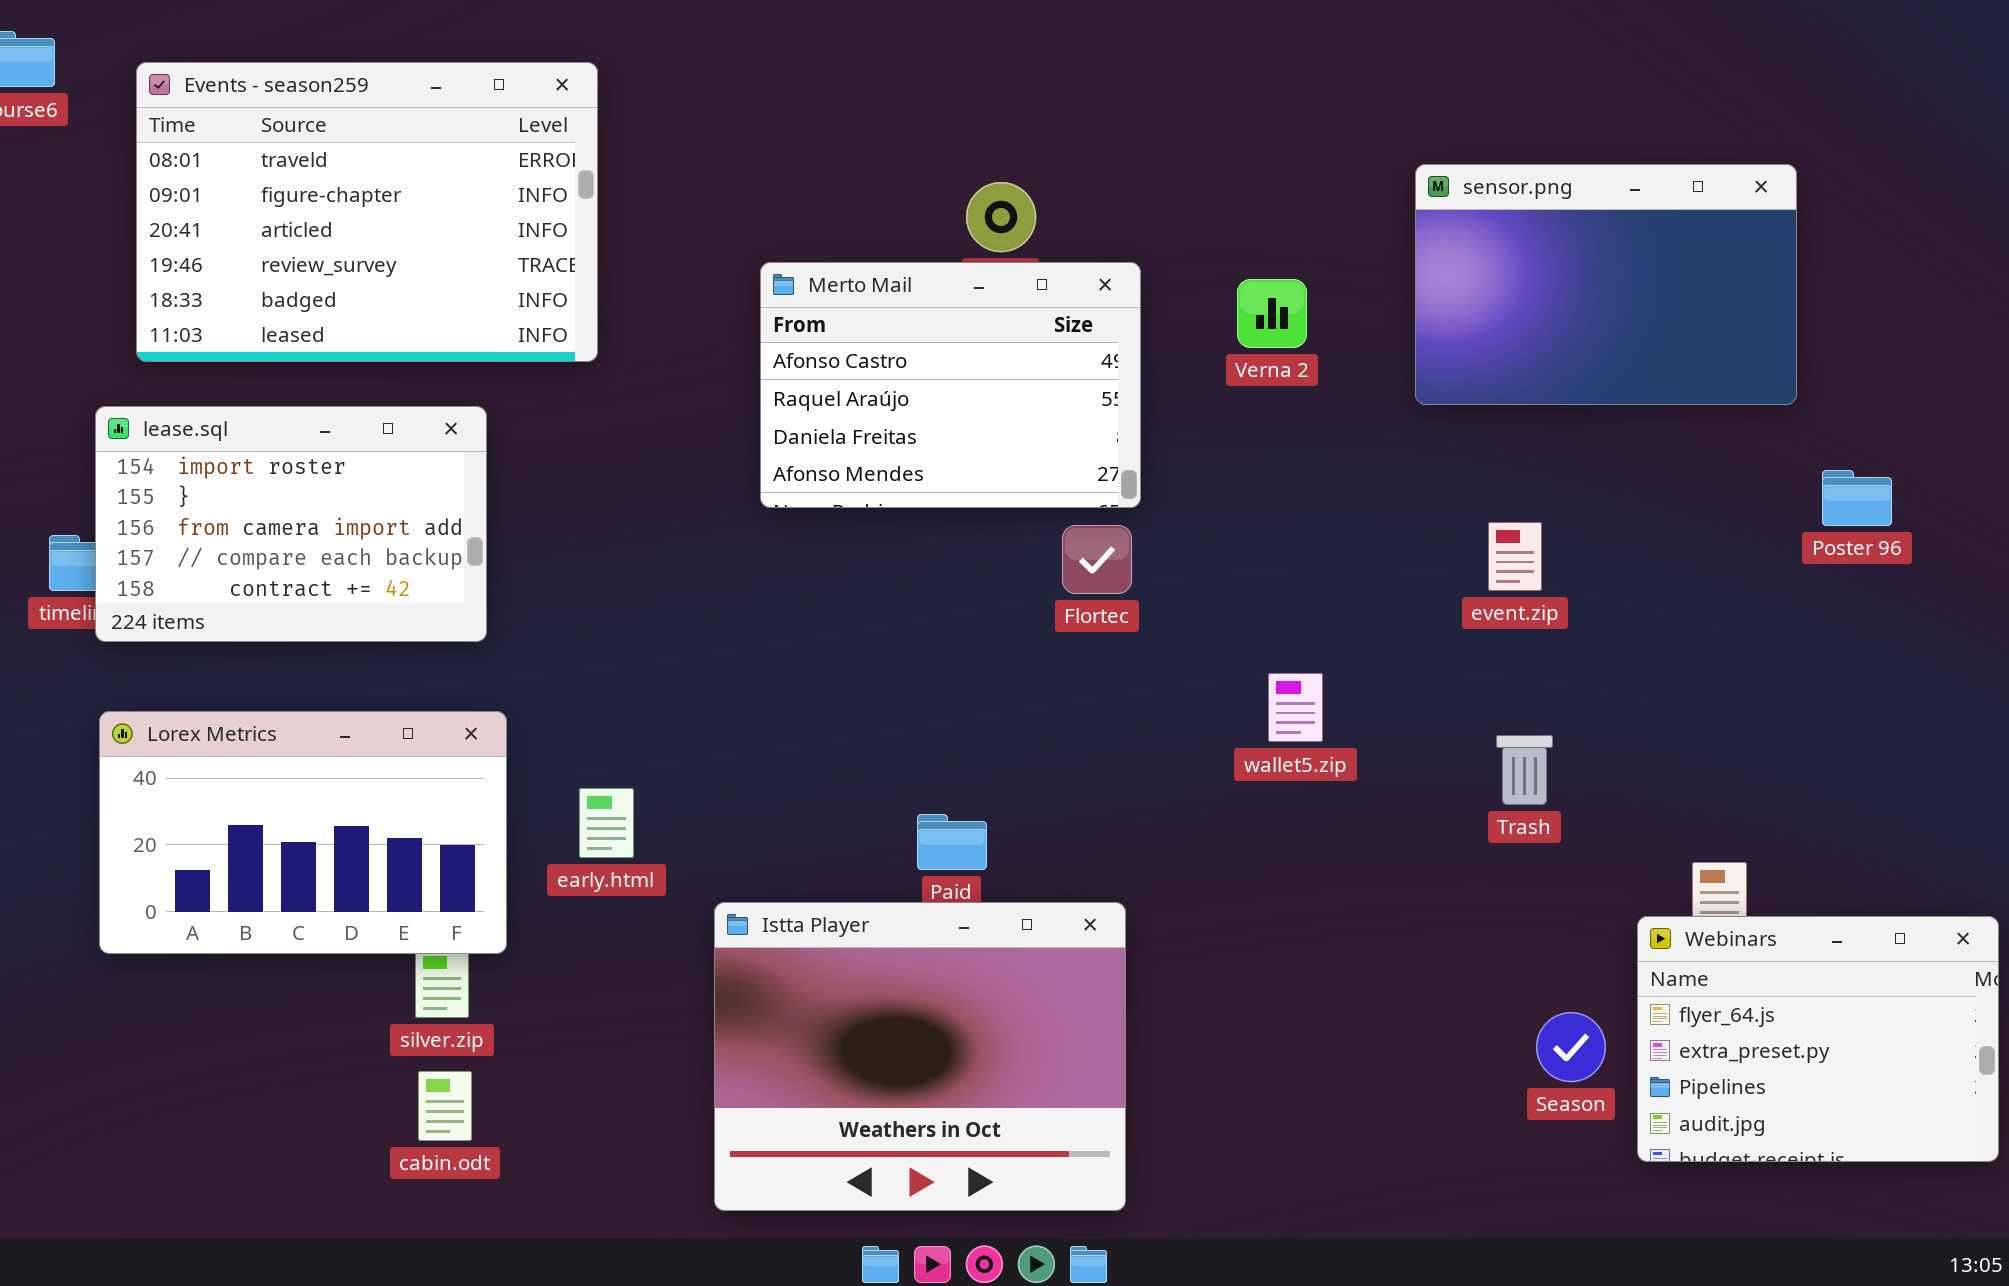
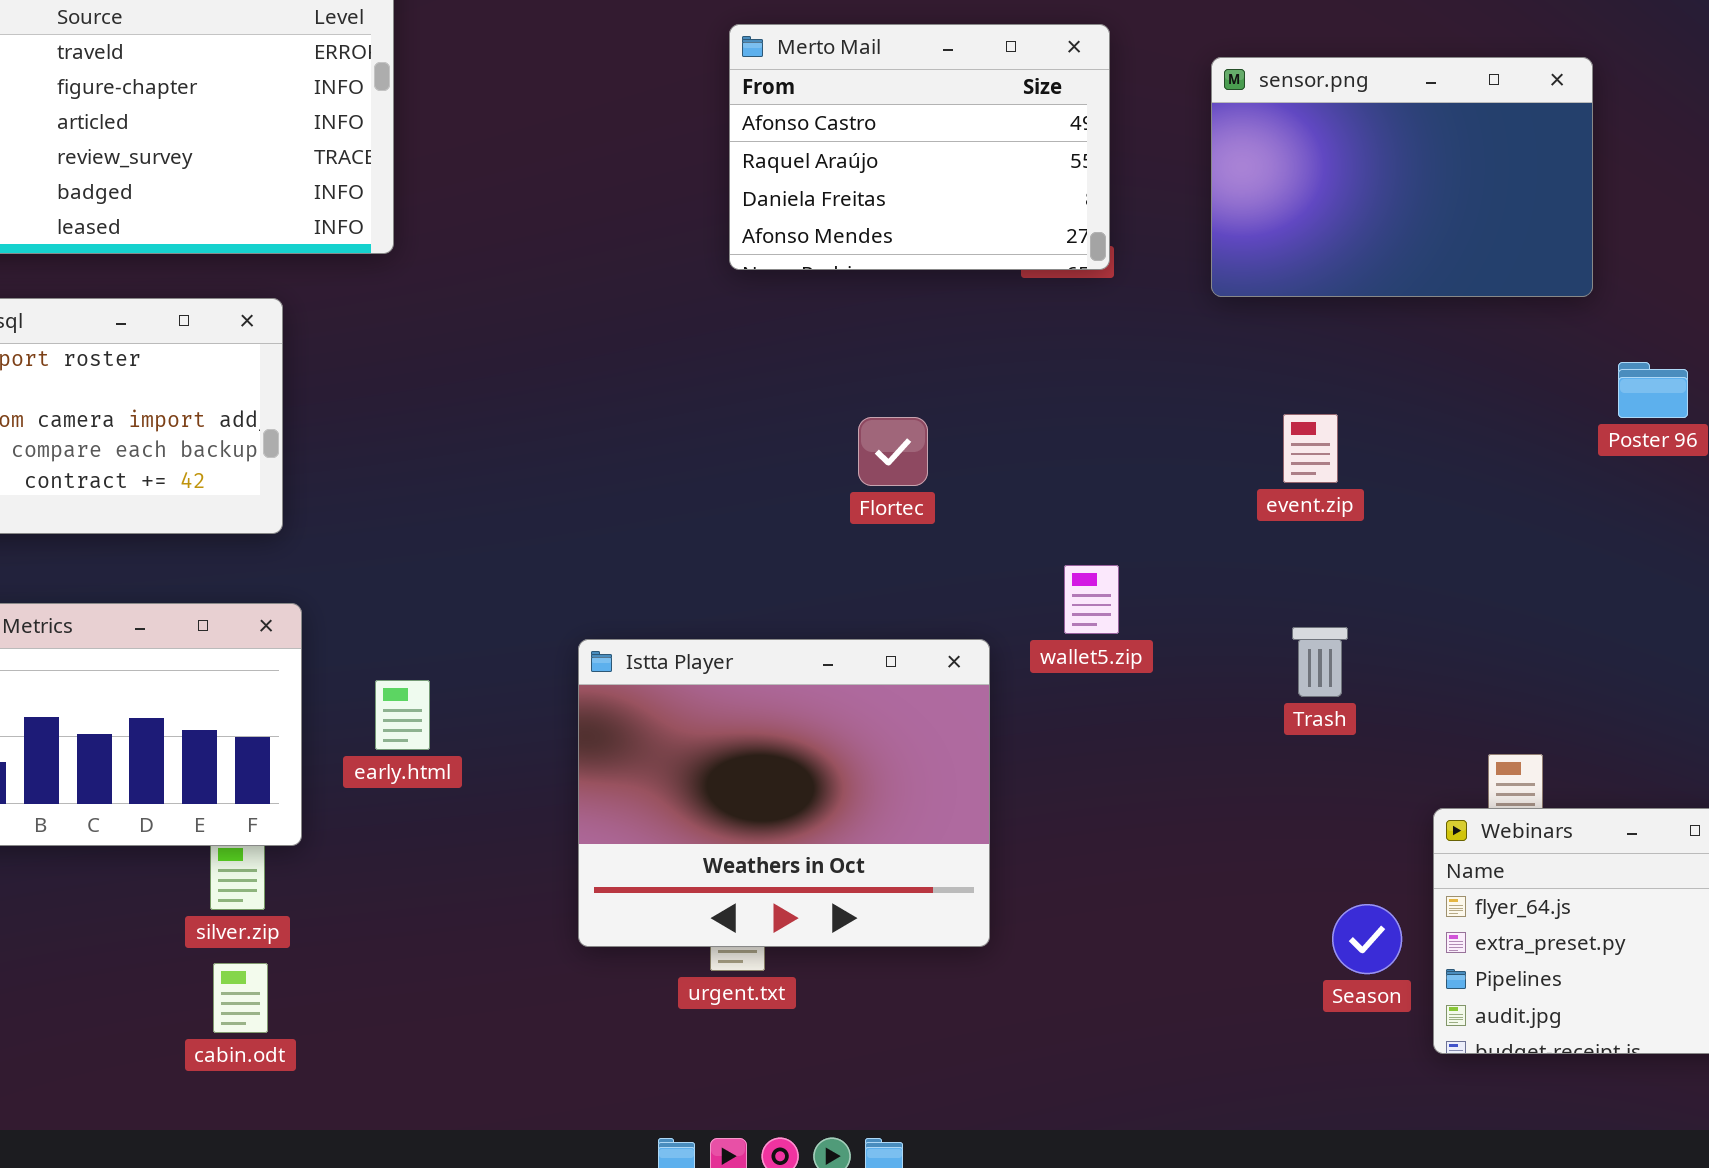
Merto Mail: [760,262,1141,508] -> [729,24,1110,270], moved
Istta Player: [714,902,1126,1211] -> [578,639,990,947], moved

